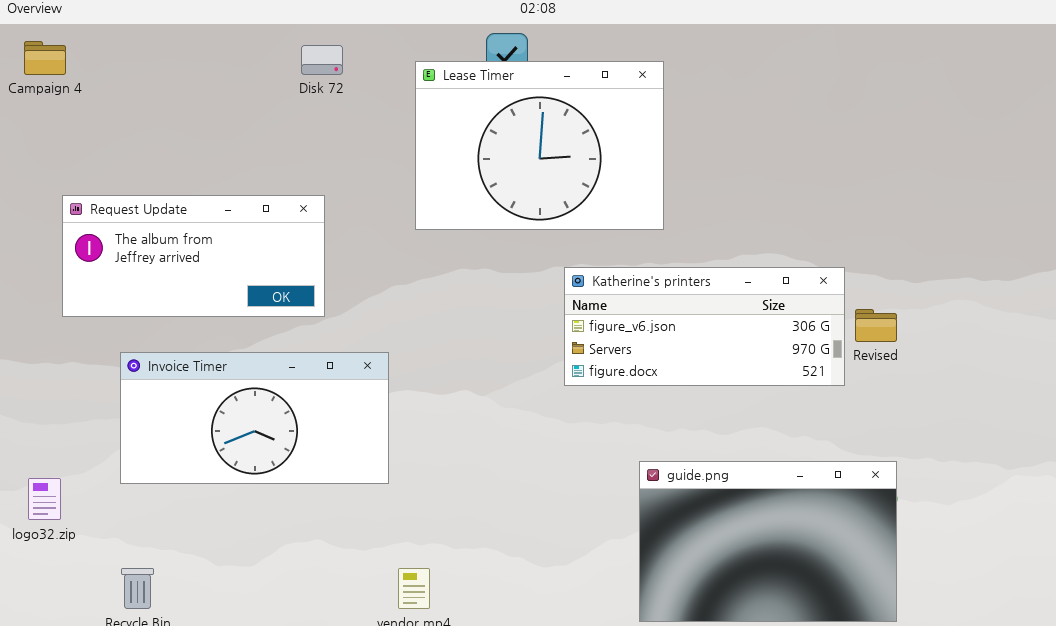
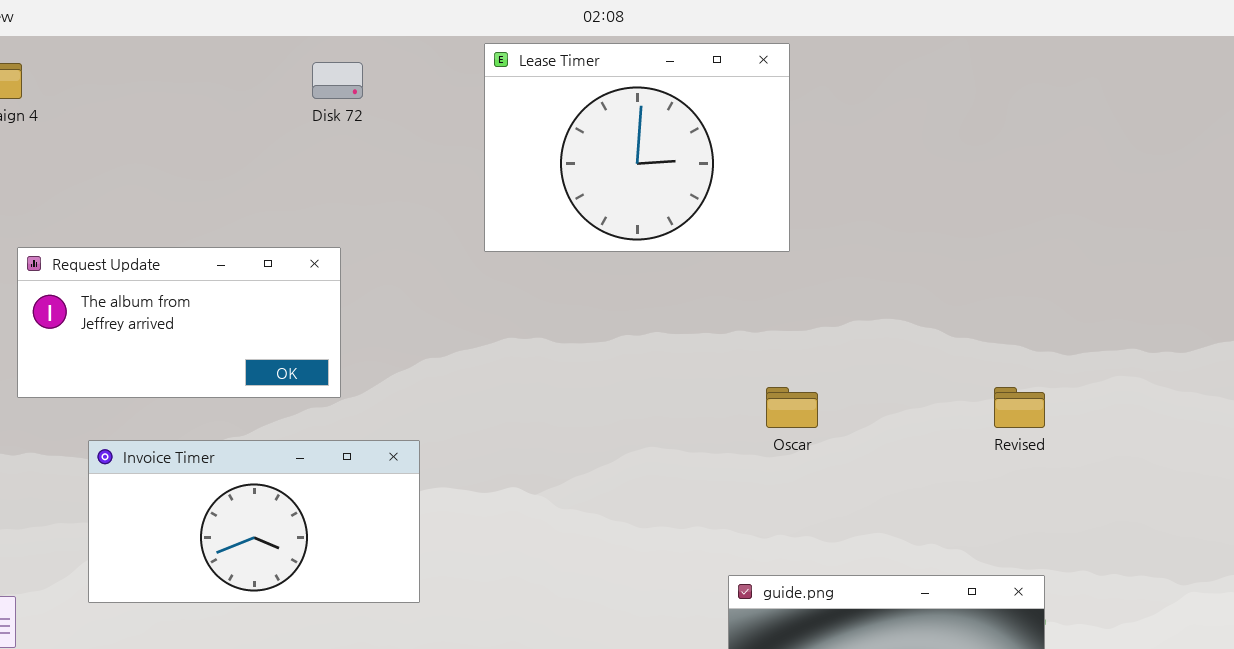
Lease Timer: [415,61,664,230] -> [484,43,790,252], moved
Katherine's printers: [564,267,845,386] -> none, closed

